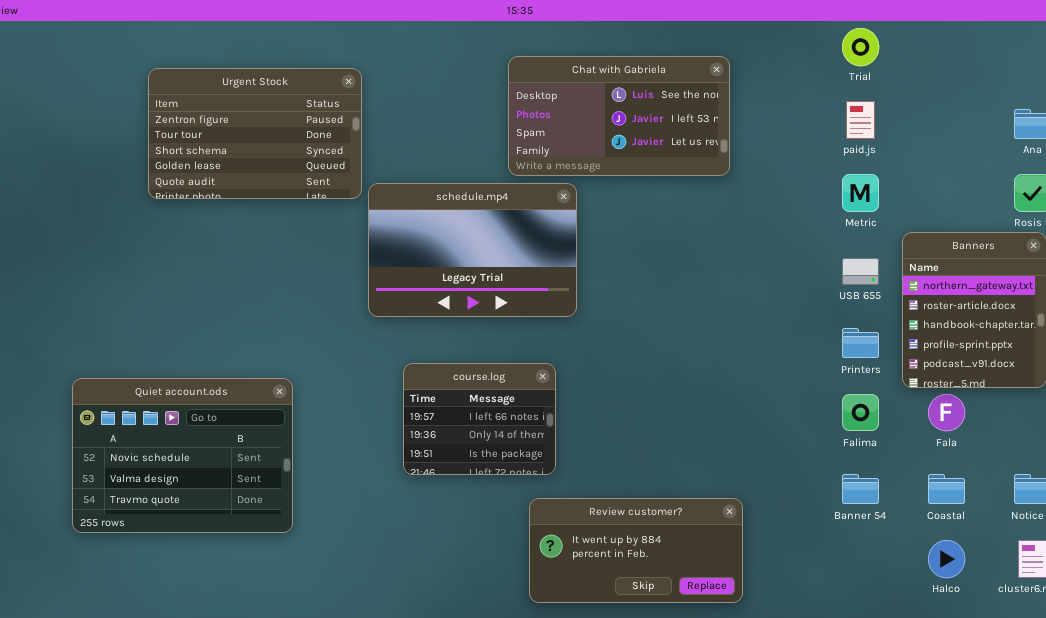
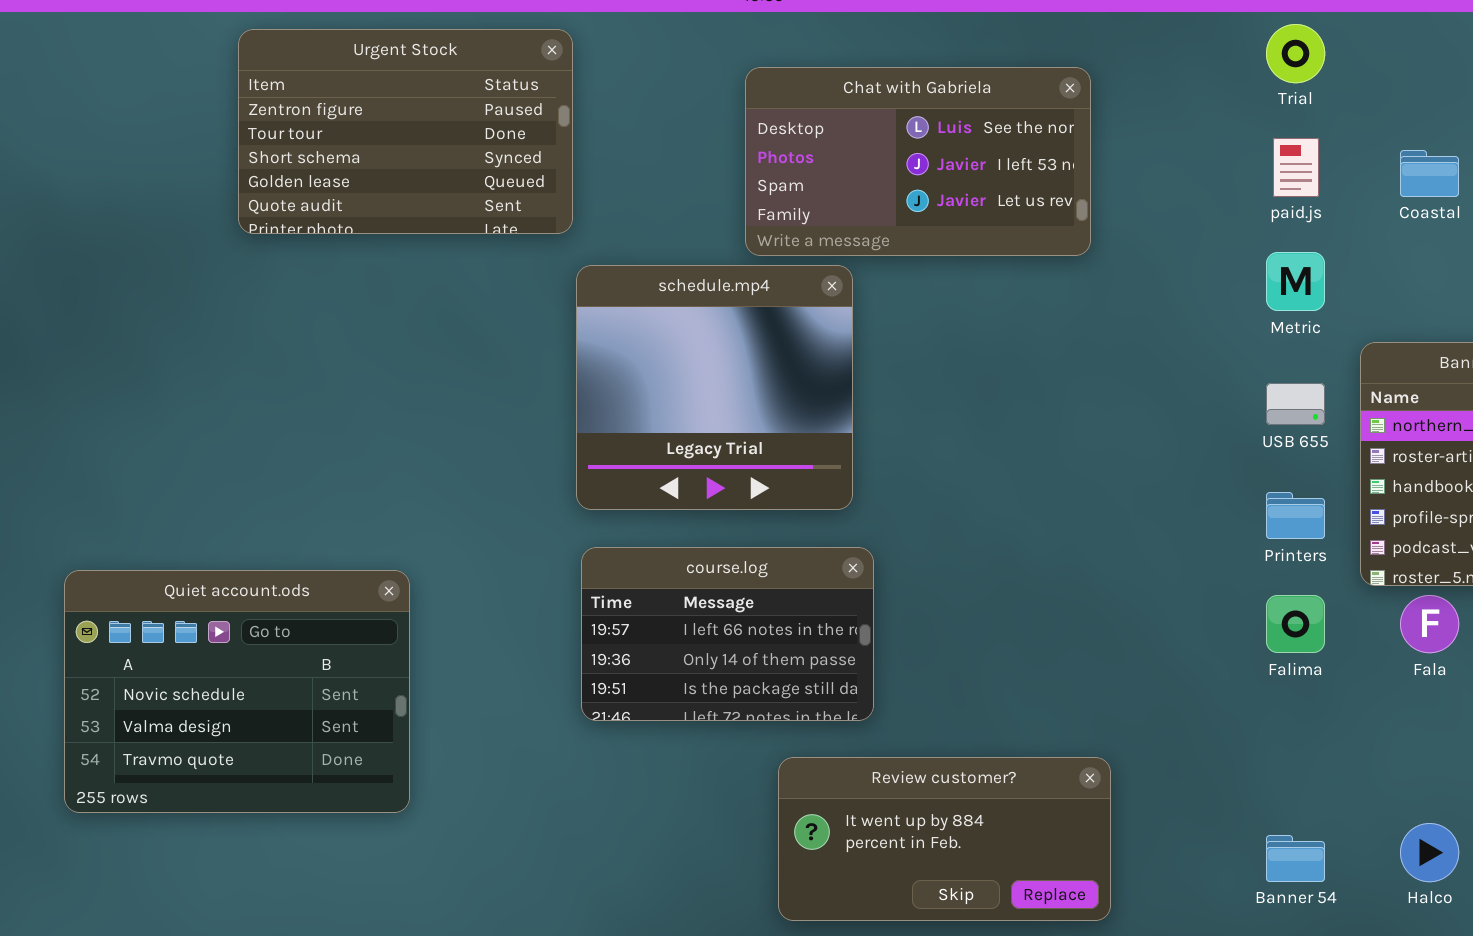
Urgent Stock: [148,68,362,199] -> [238,29,573,234], moved
schedule.mp4: [368,183,577,317] -> [576,265,853,510], resized
course.log: [403,363,556,475] -> [581,547,874,721], resized
Banner 54: [842,474,879,504] -> [1266,835,1325,882], moved
Coastal: [928,474,965,504] -> [1400,150,1459,197], moved

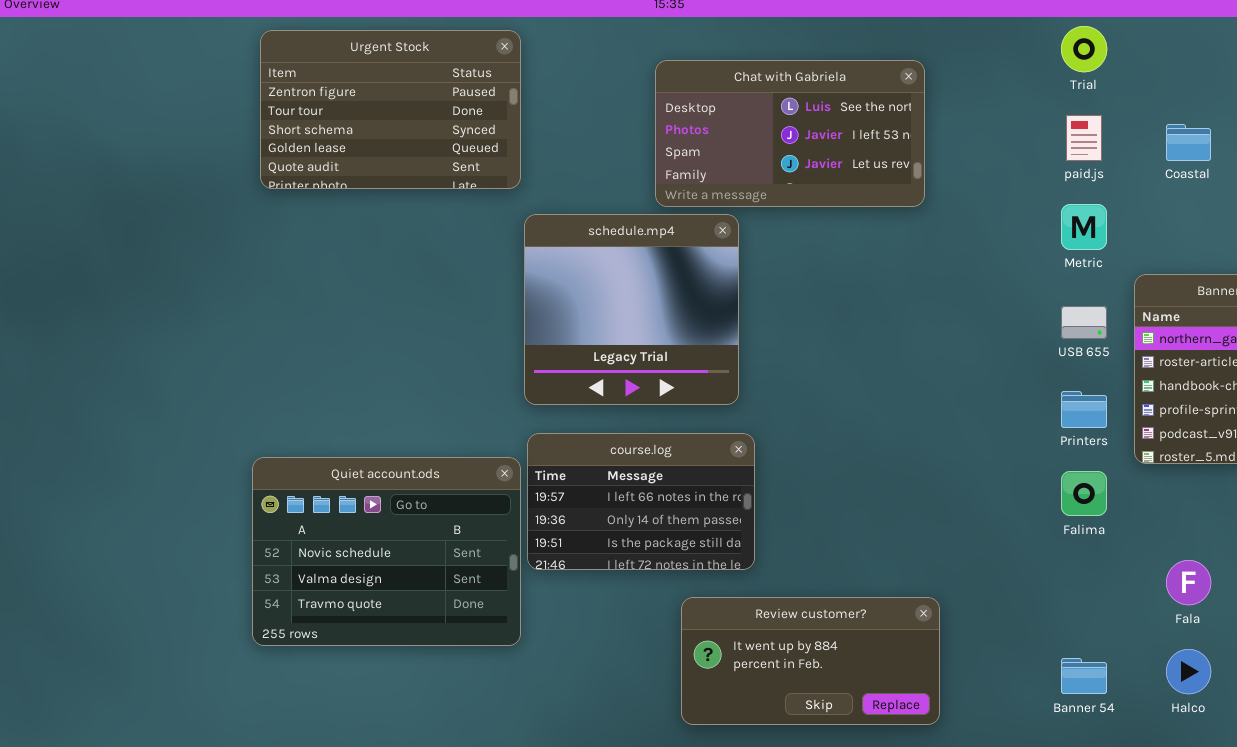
Quiet account.ods: [64,570,410,813] -> [252,457,521,646], moved
Fala: [1400,595,1459,653] -> [1166,560,1211,605], moved

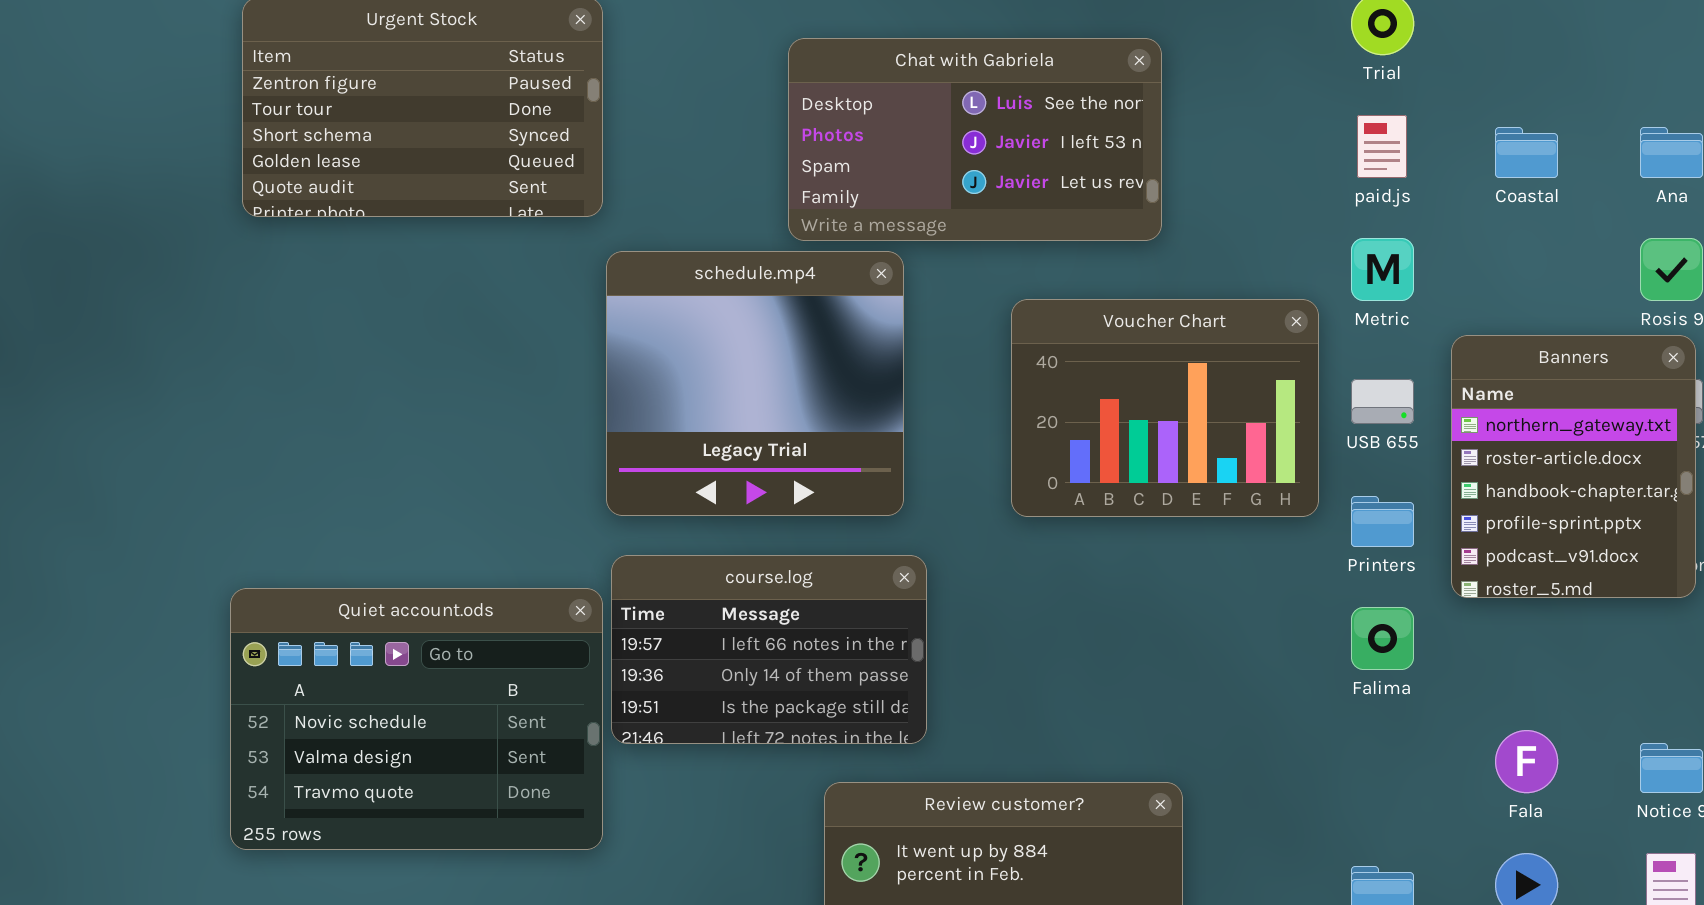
Voucher Chart: none -> [1011,299,1319,517], opened

